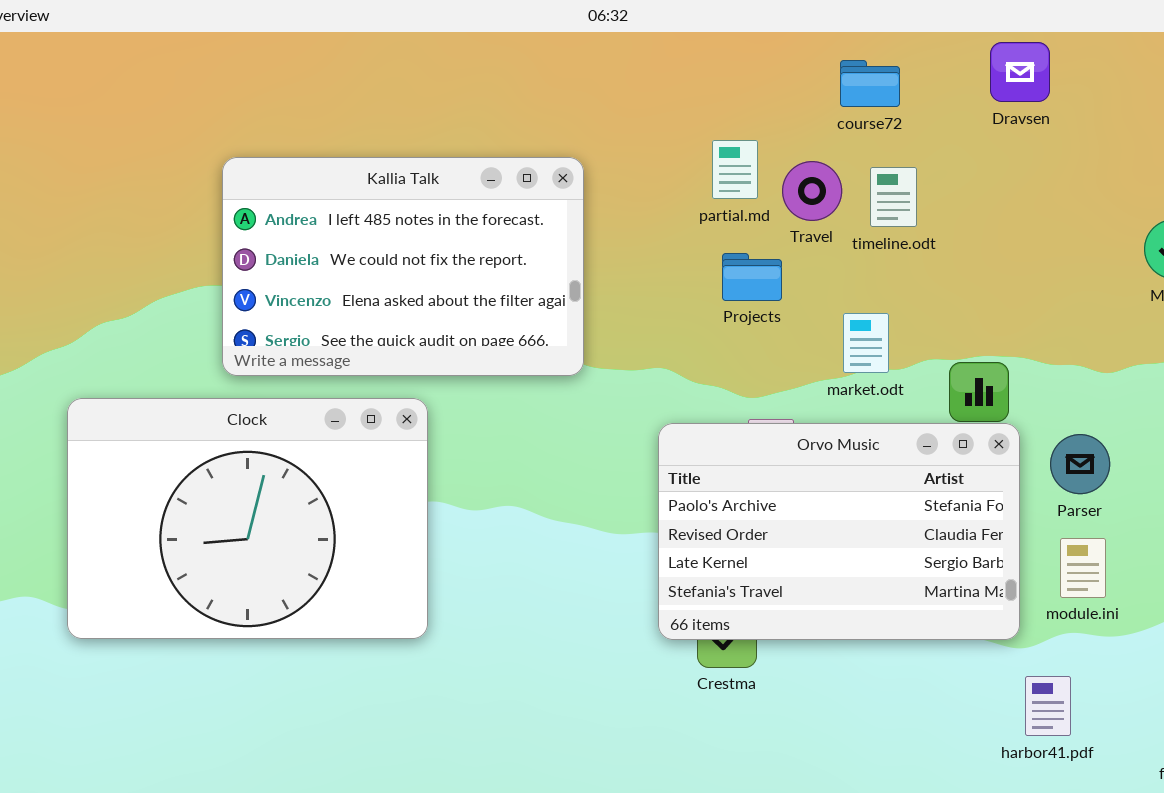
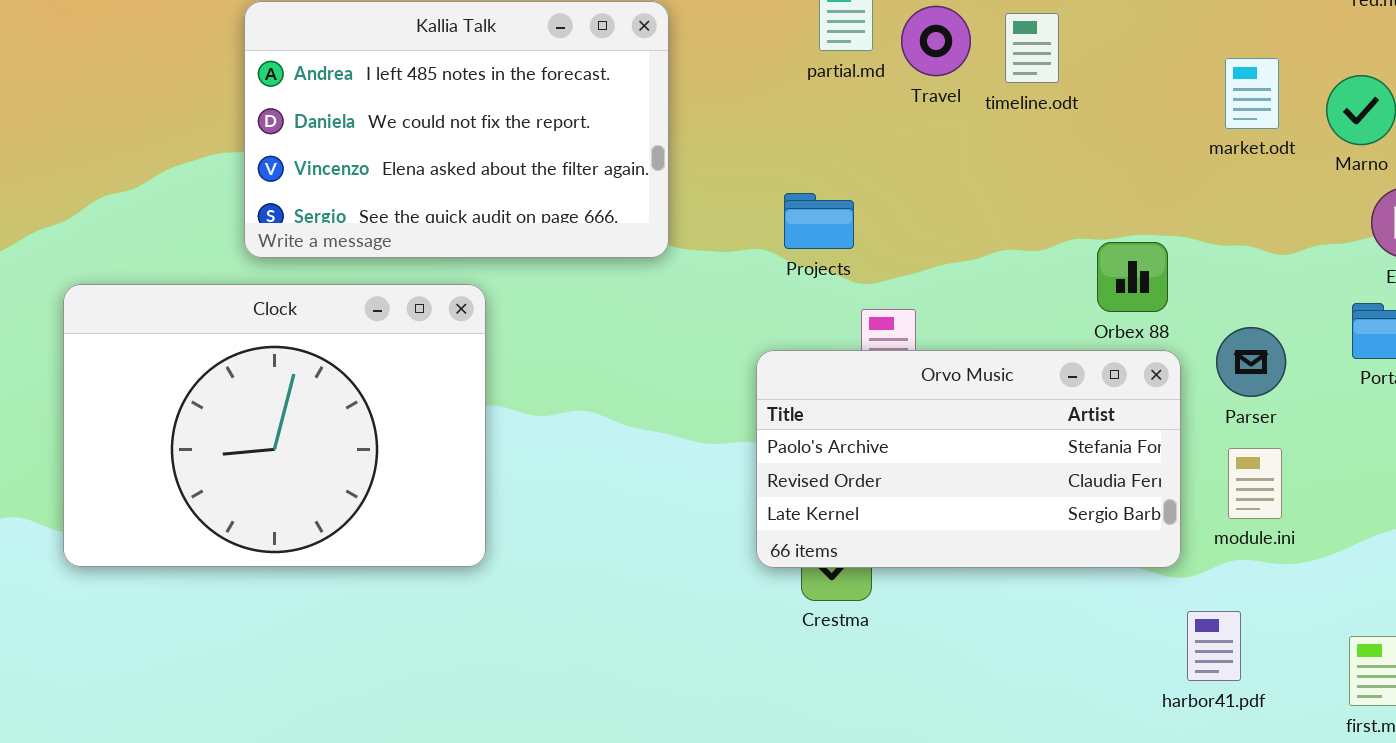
Projects: [722,253,782,301] -> [784,193,854,249], moved
market.odt: [843,313,889,373] -> [1225,58,1279,129], moved
Orvo Music: [658,423,1020,640] -> [756,350,1181,568], resized

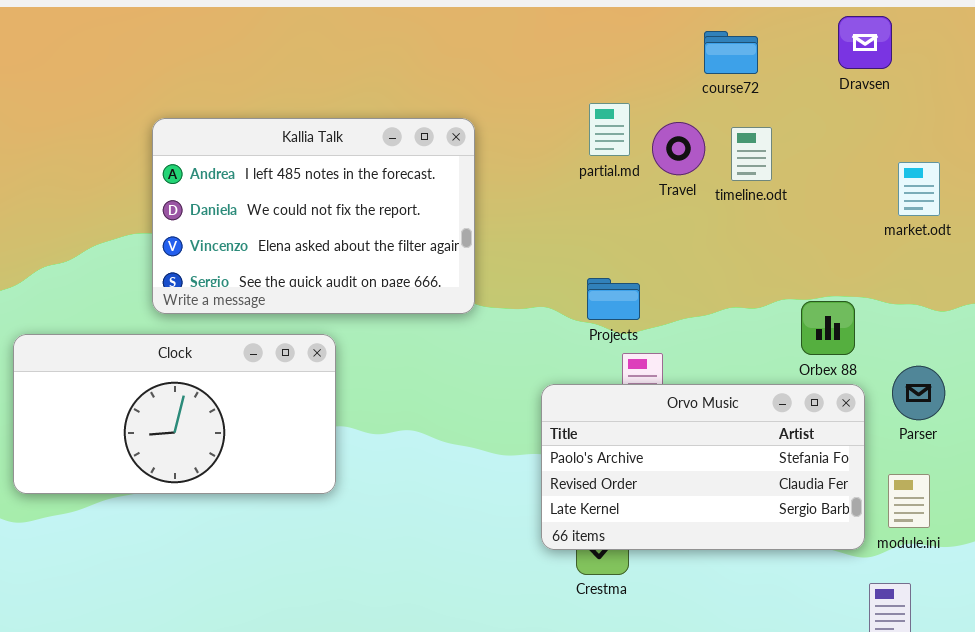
Projects: [784,193,854,249] -> [587,278,640,320], moved
Clock: [63,284,486,567] -> [13,334,336,494], resized
module.ini: [1228,448,1282,519] -> [888,474,930,528], moved

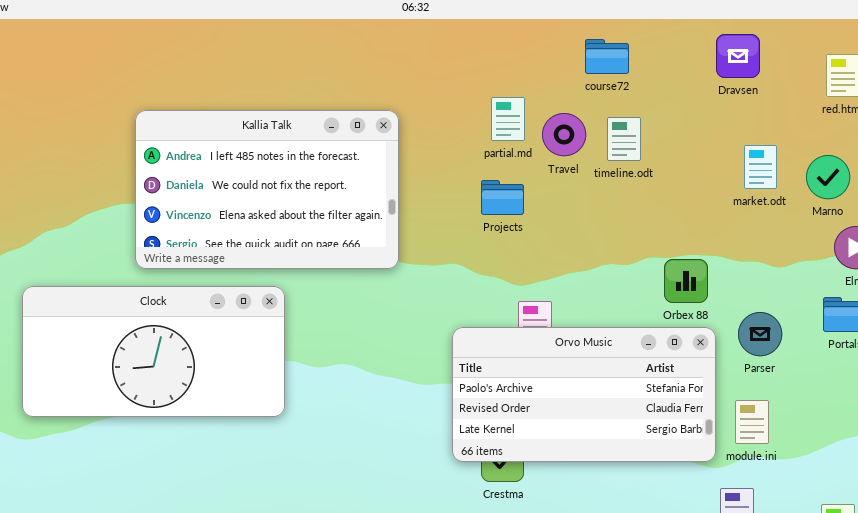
Dravsen: [838,16,892,69] -> [716,34,760,78], moved
Projects: [587,278,640,320] -> [481,180,524,215], moved

